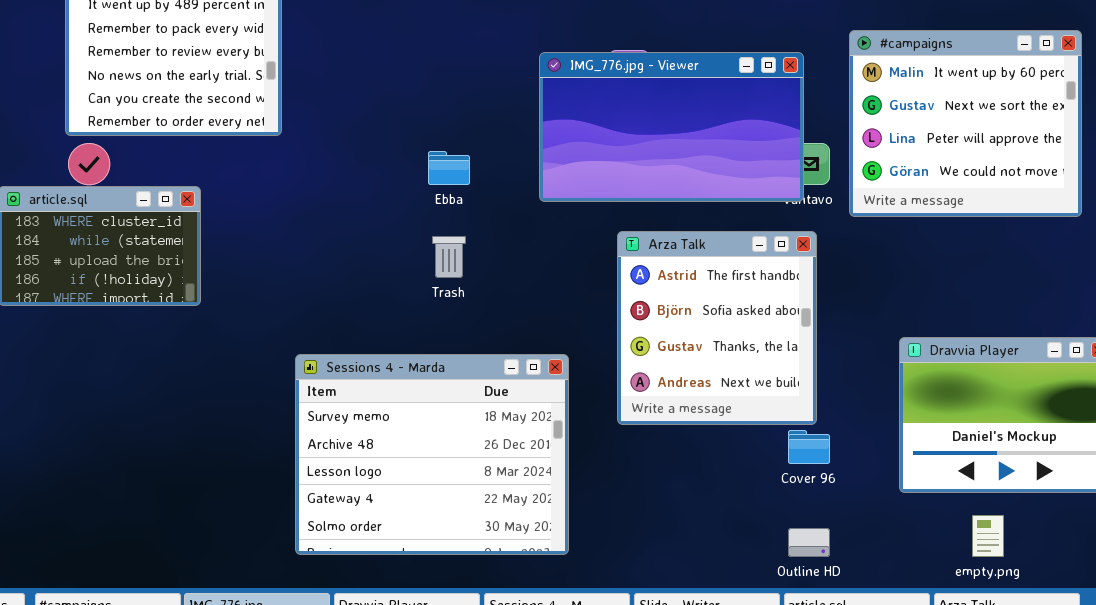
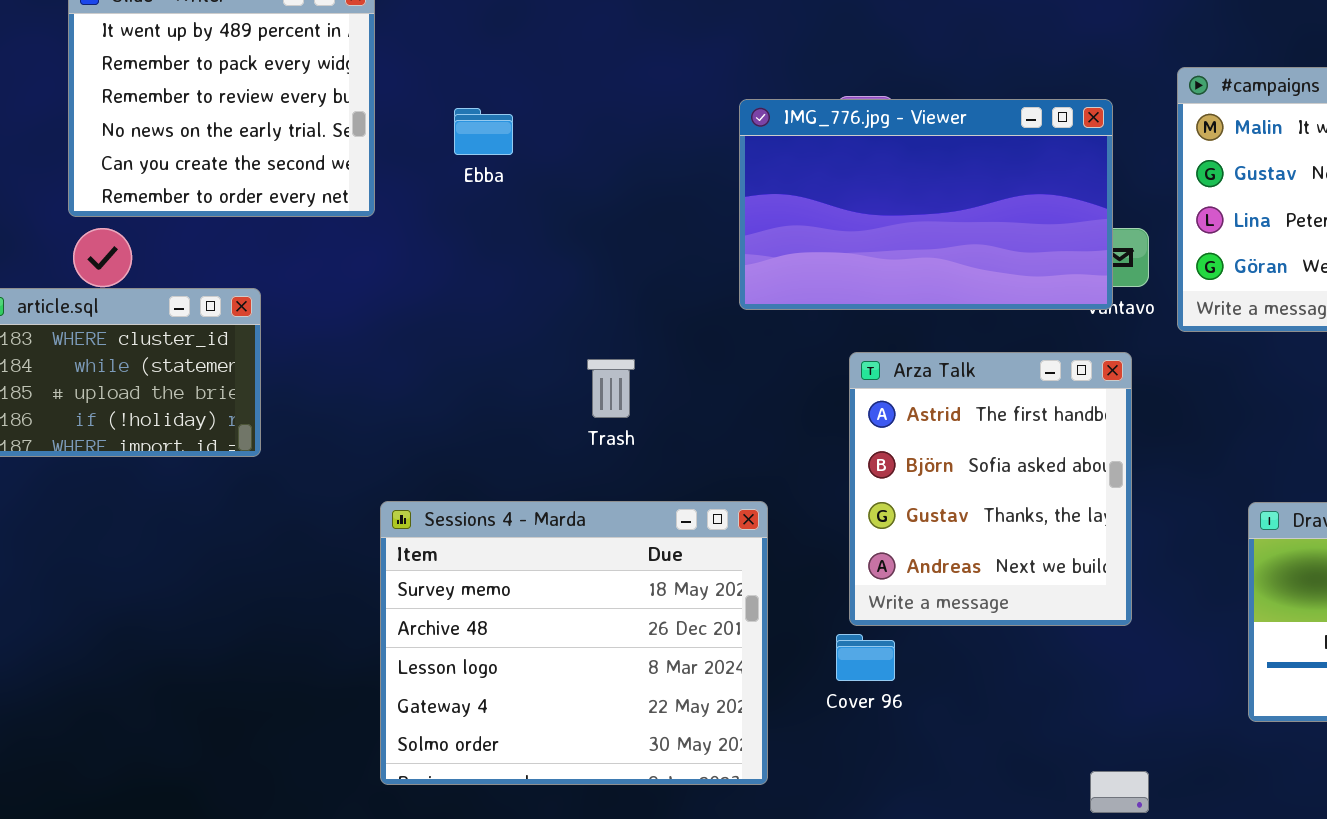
Ebba: [428,151,470,185] -> [454,108,513,155], moved
Sessions 4 - Marda: [295,354,569,555] -> [380,501,768,785], moved
Cover 96: [788,430,830,464] -> [836,634,895,681], moved

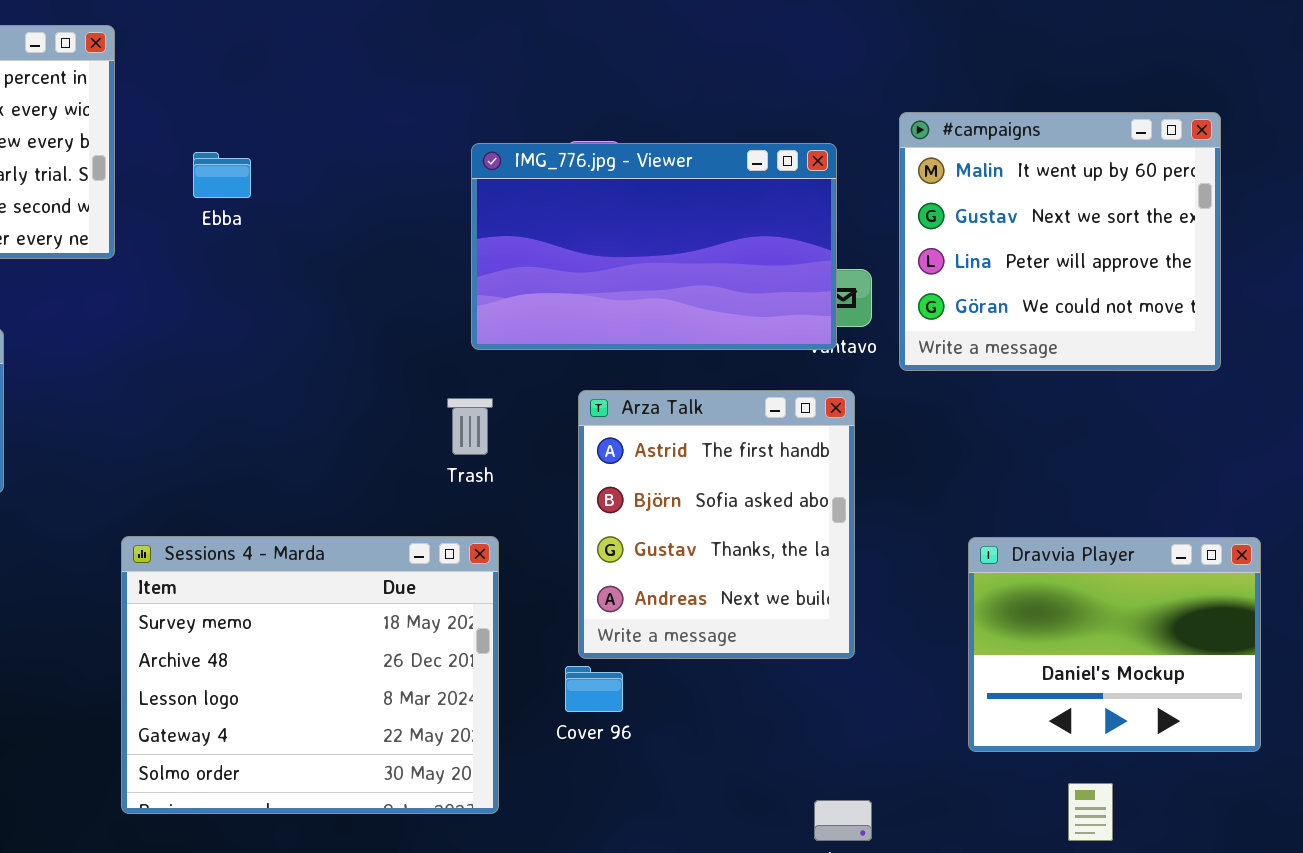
Trash: [587,359,635,418] -> [447,398,493,455], moved

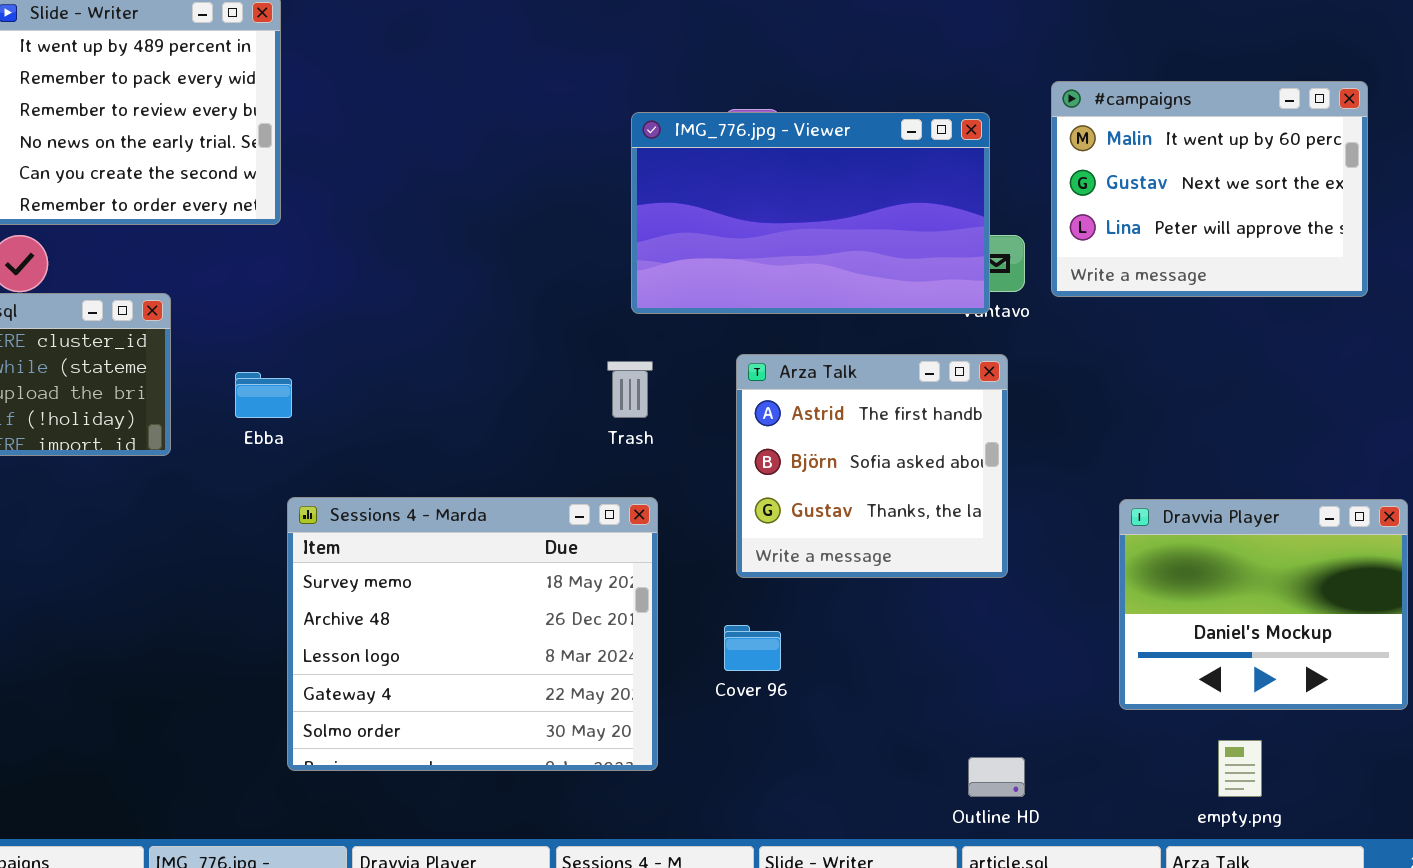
#campaigns: [899,112,1221,371] -> [1051,81,1368,297], resized
Ebba: [193,152,251,198] -> [235,372,292,418], moved
Arza Talk: [578,390,855,659] -> [736,354,1008,578], resized

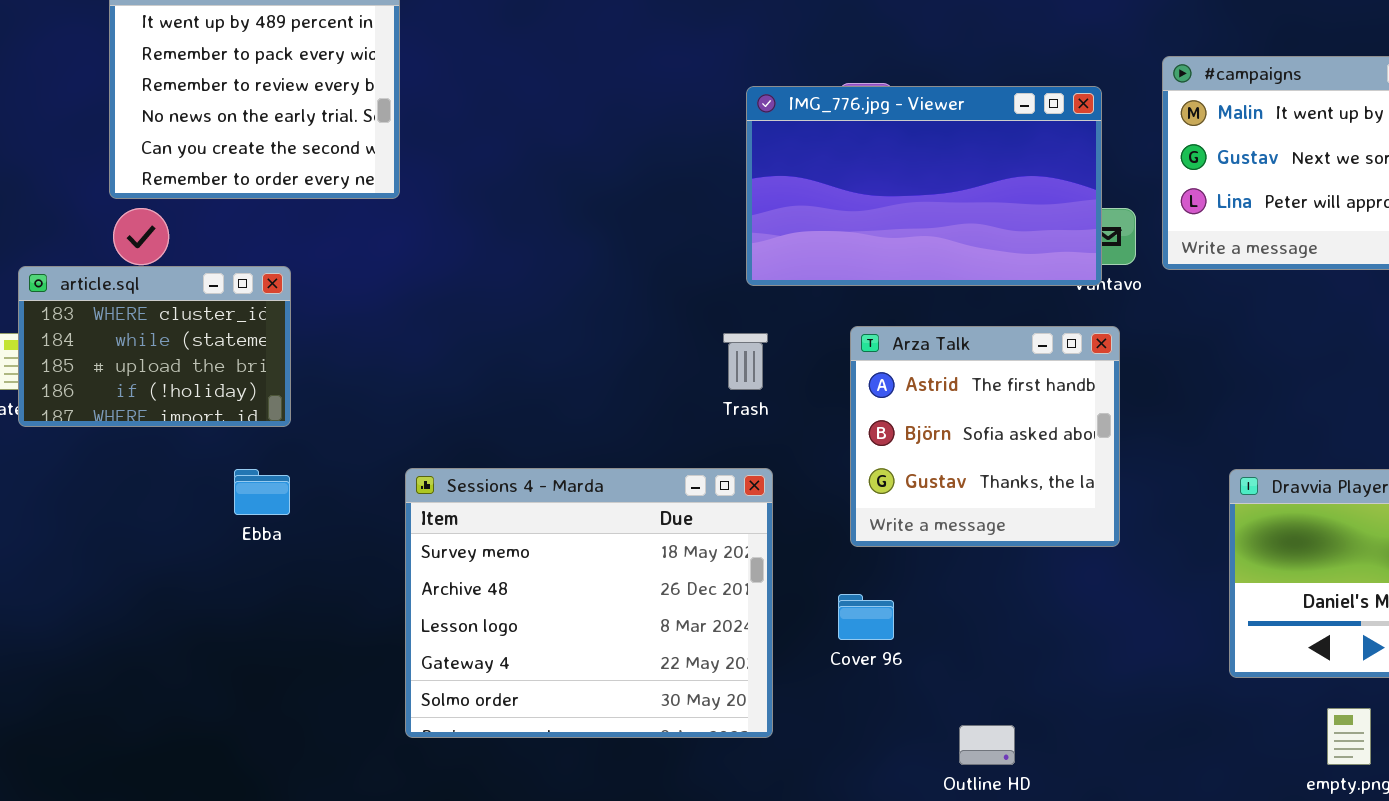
Ebba: [235,372,292,418] -> [234,469,290,515], moved
Outline HD: [968,757,1025,797] -> [959,725,1015,765], moved

